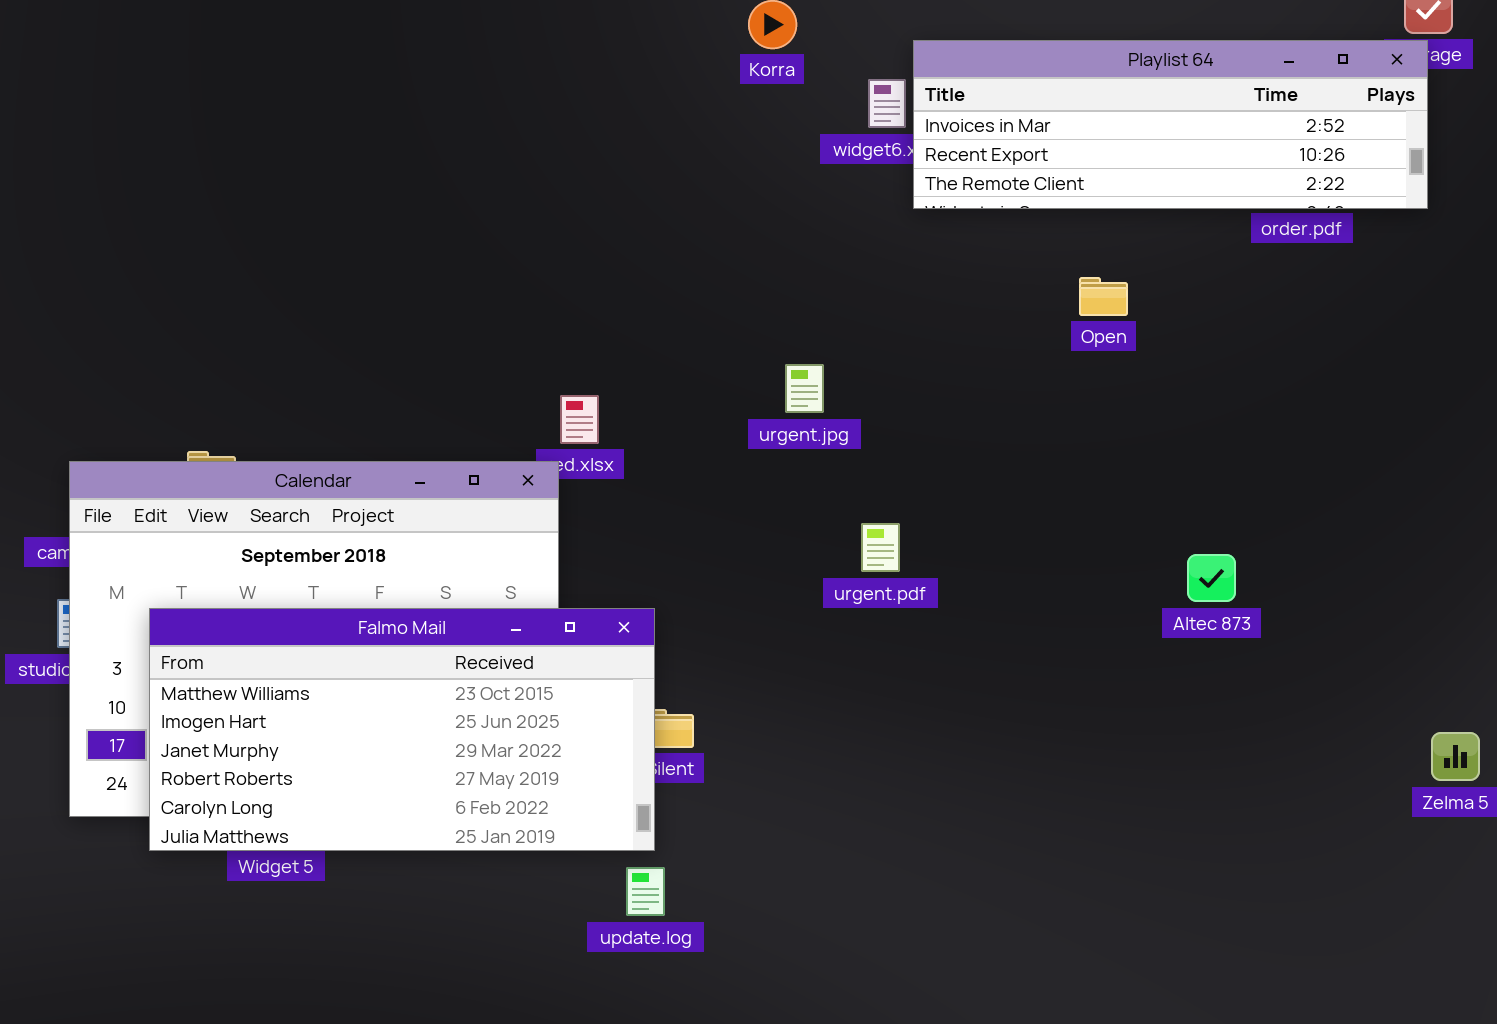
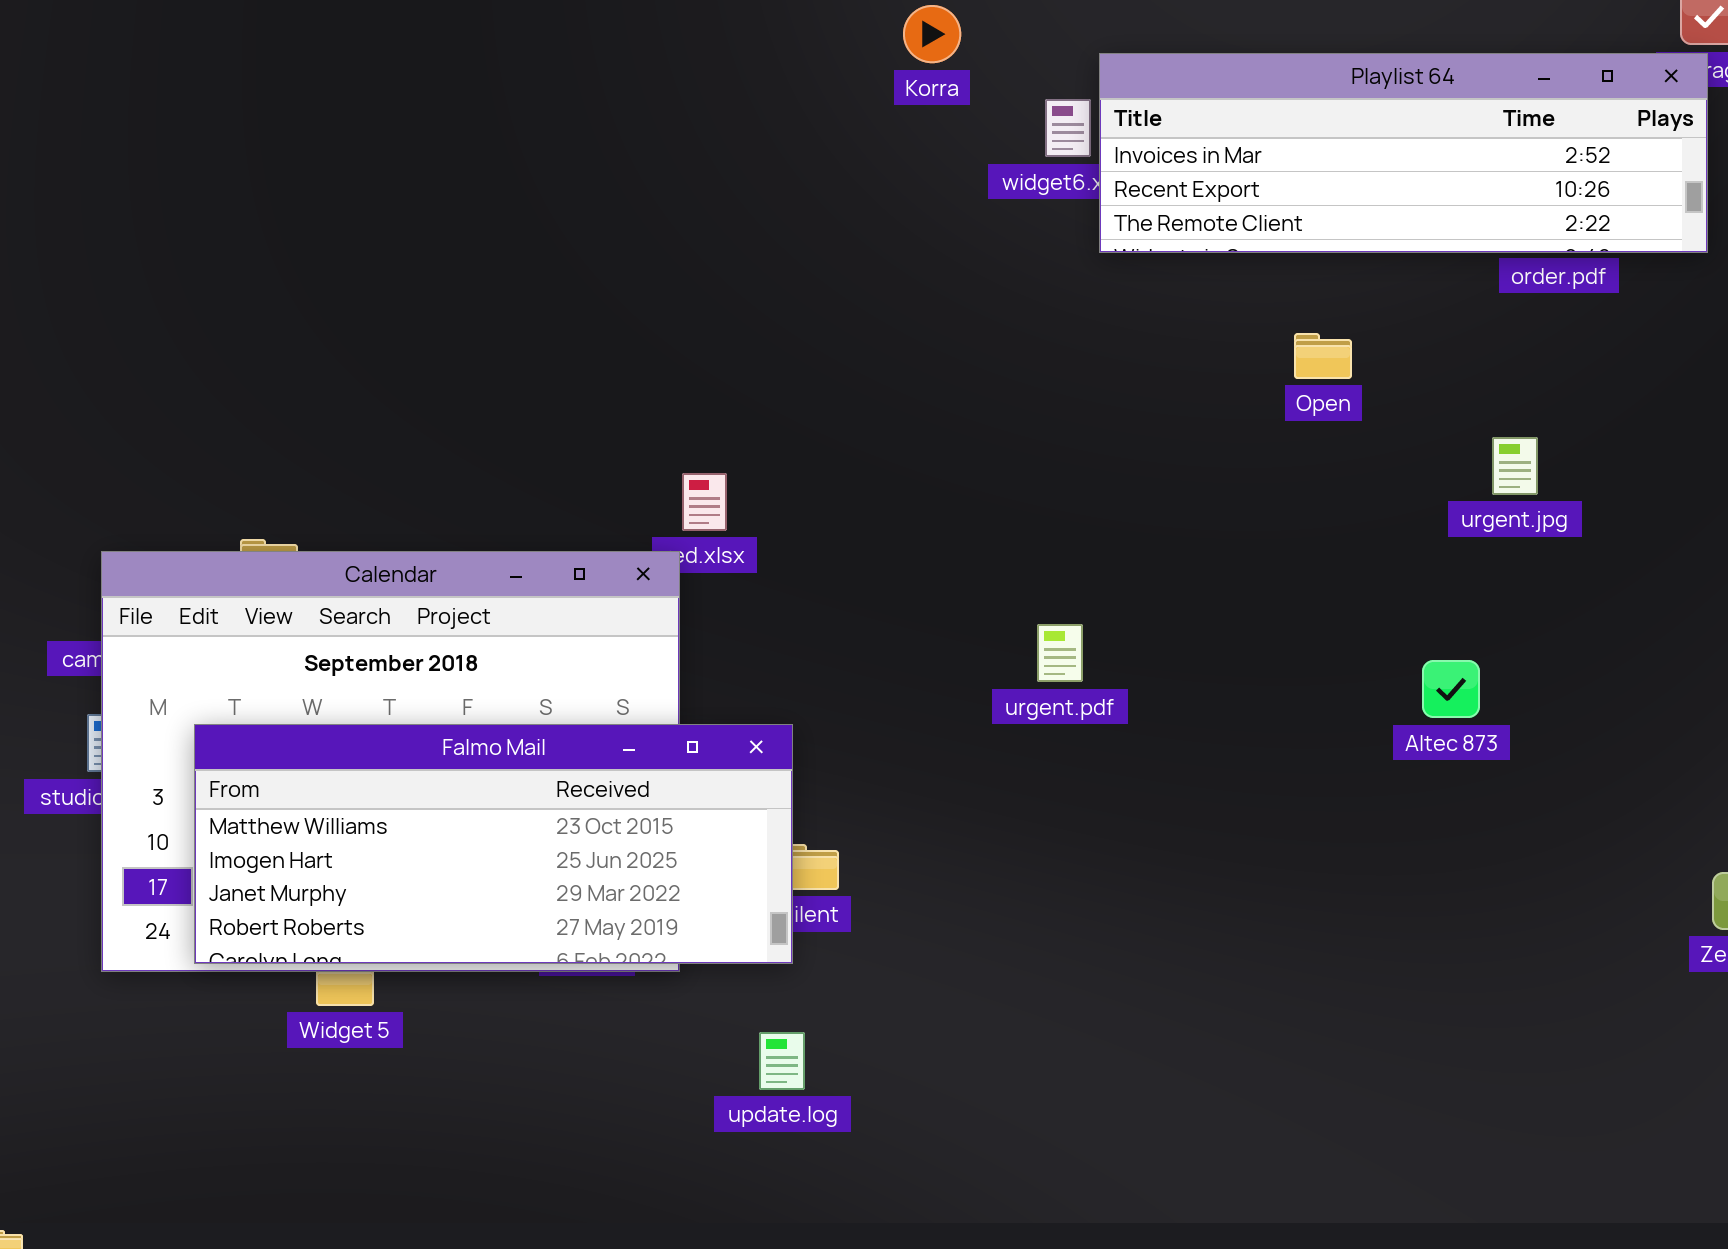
urgent.jpg: [785,364,824,413] -> [1492,437,1538,495], moved
Falmo Mail: [149,608,655,851] -> [194,724,793,964], resized

